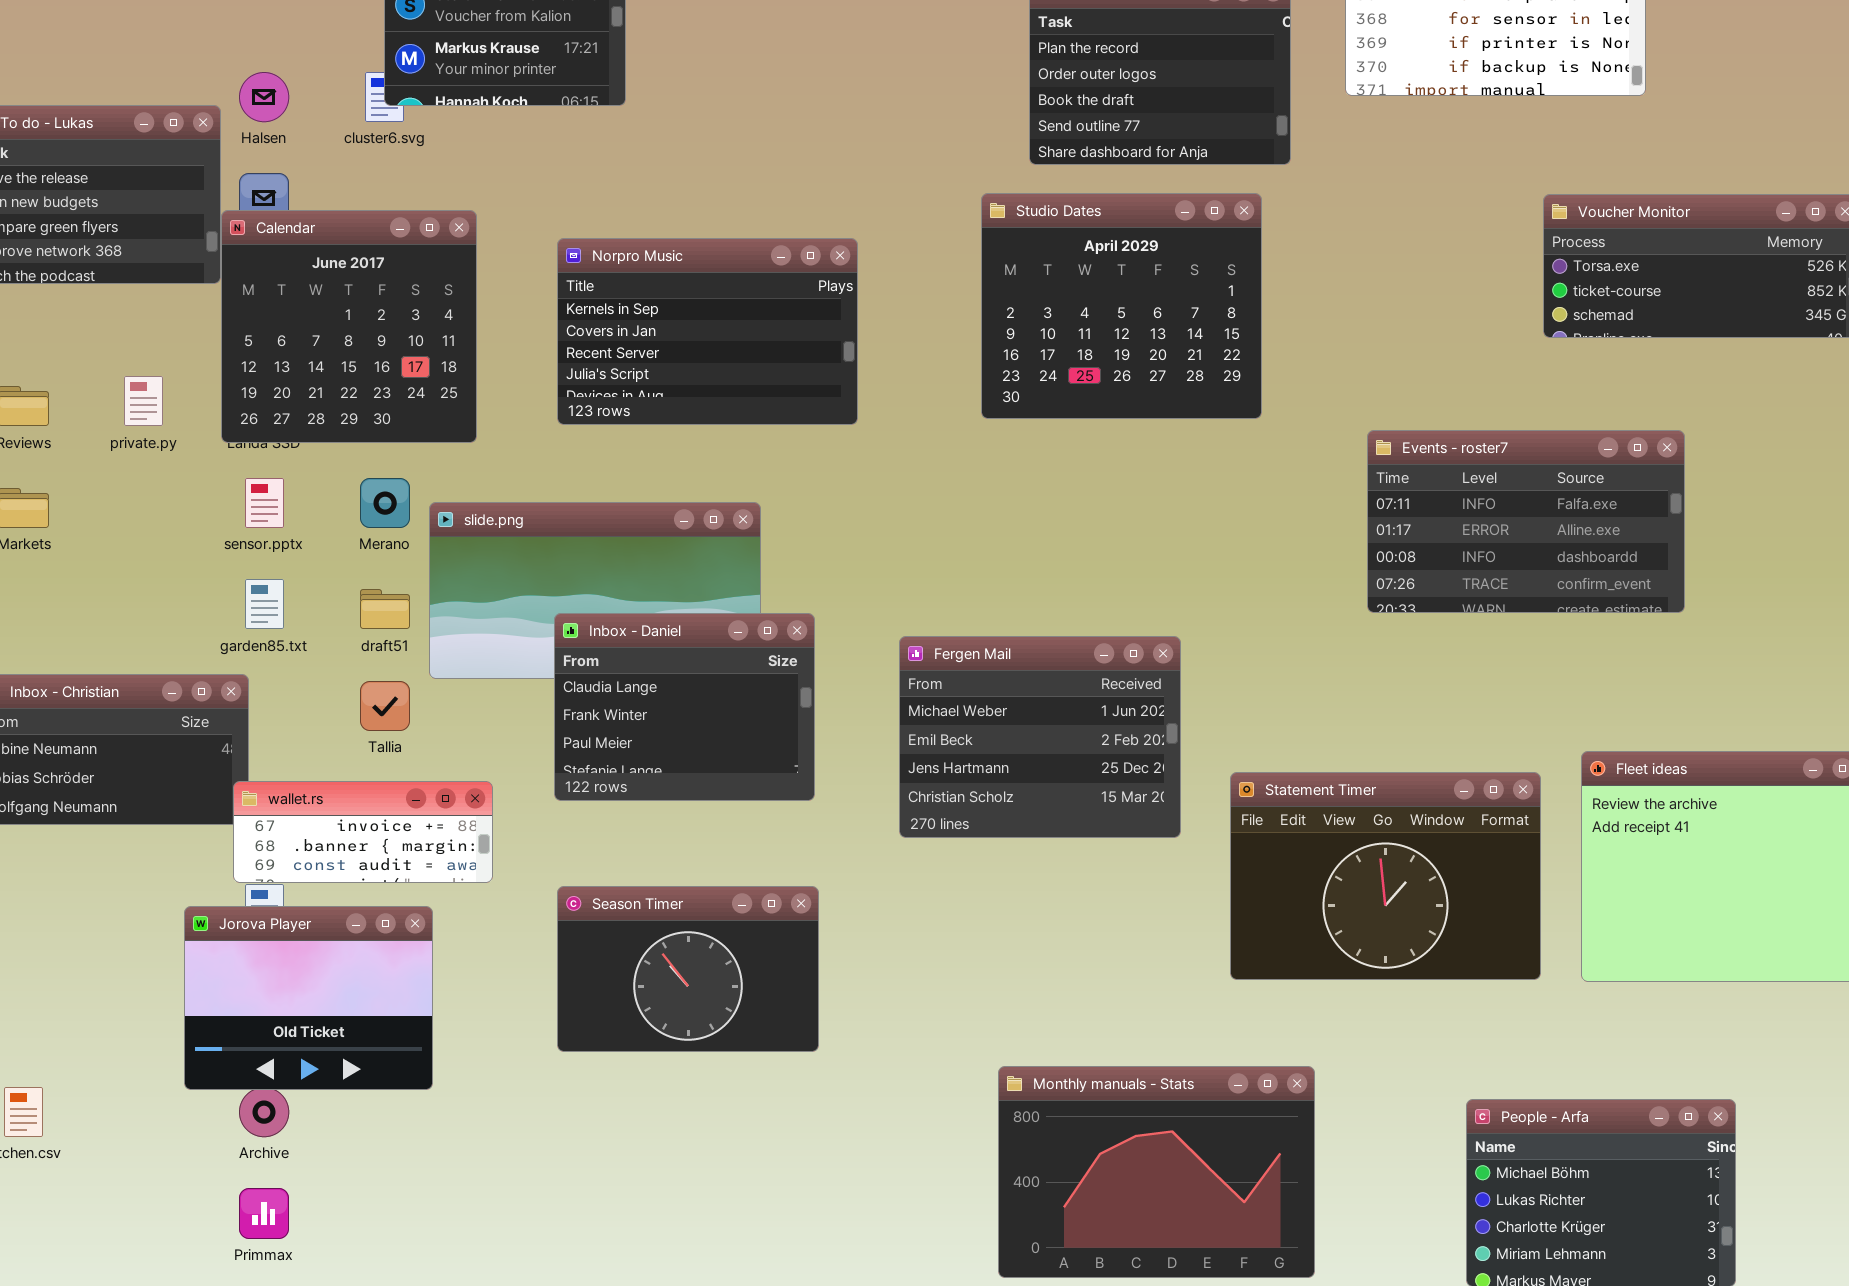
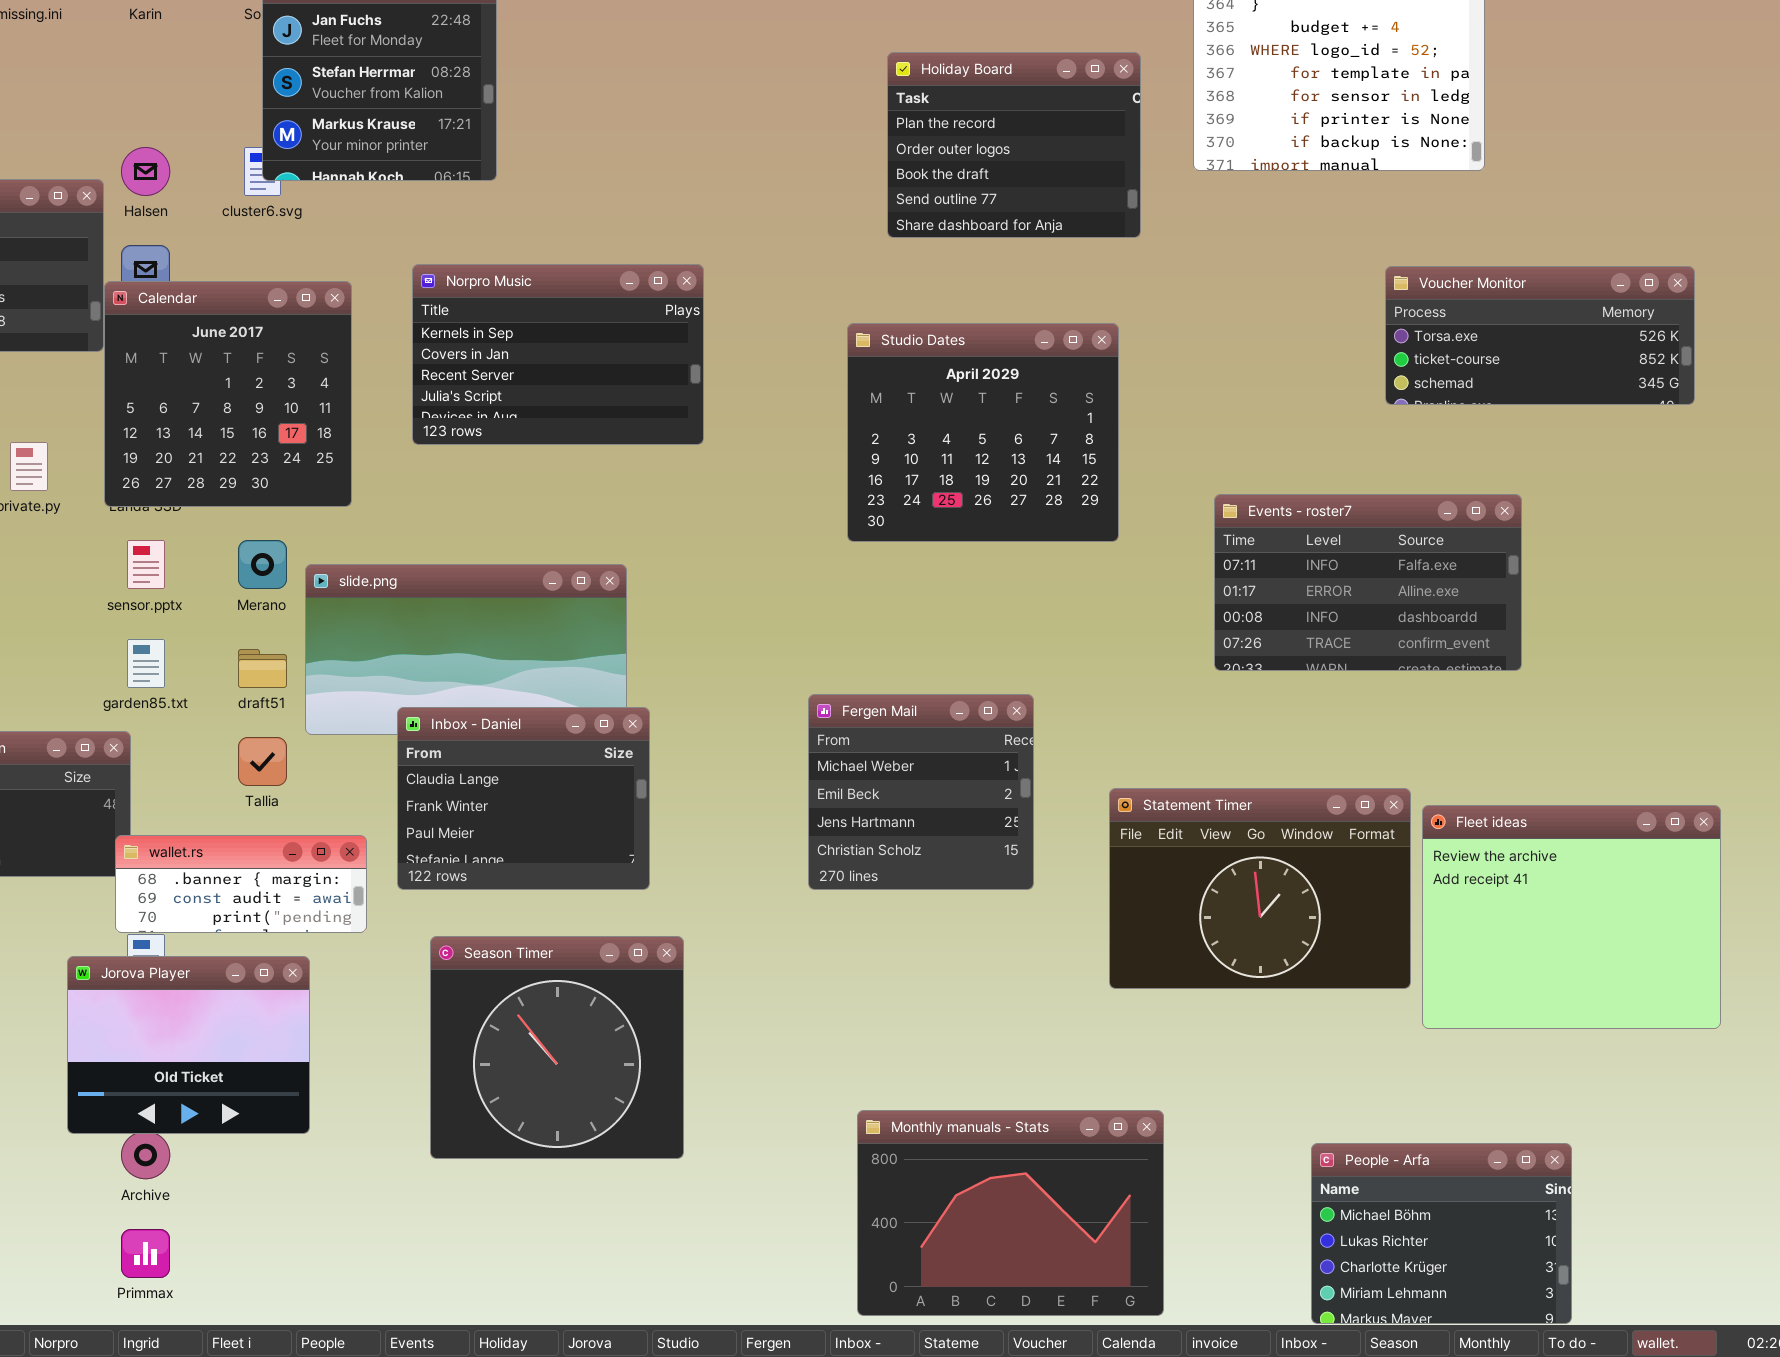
Studio Dates: [981,193,1262,419] -> [847,323,1119,542], moved
Norpro Music: [557,238,858,425] -> [412,264,704,445], moved
Inbox - Daniel: [554,613,815,801] -> [397,707,650,890], moved
Fergen Mail: [899,636,1181,838] -> [808,694,1034,890], resized
Statement Timer: [1230,772,1541,980] -> [1109,788,1411,989], moved
wallet.rs: [233,781,493,883] -> [115,835,367,933], scrolled down 1 row
Season Timer: [557,886,819,1052] -> [430,936,684,1159], resized

